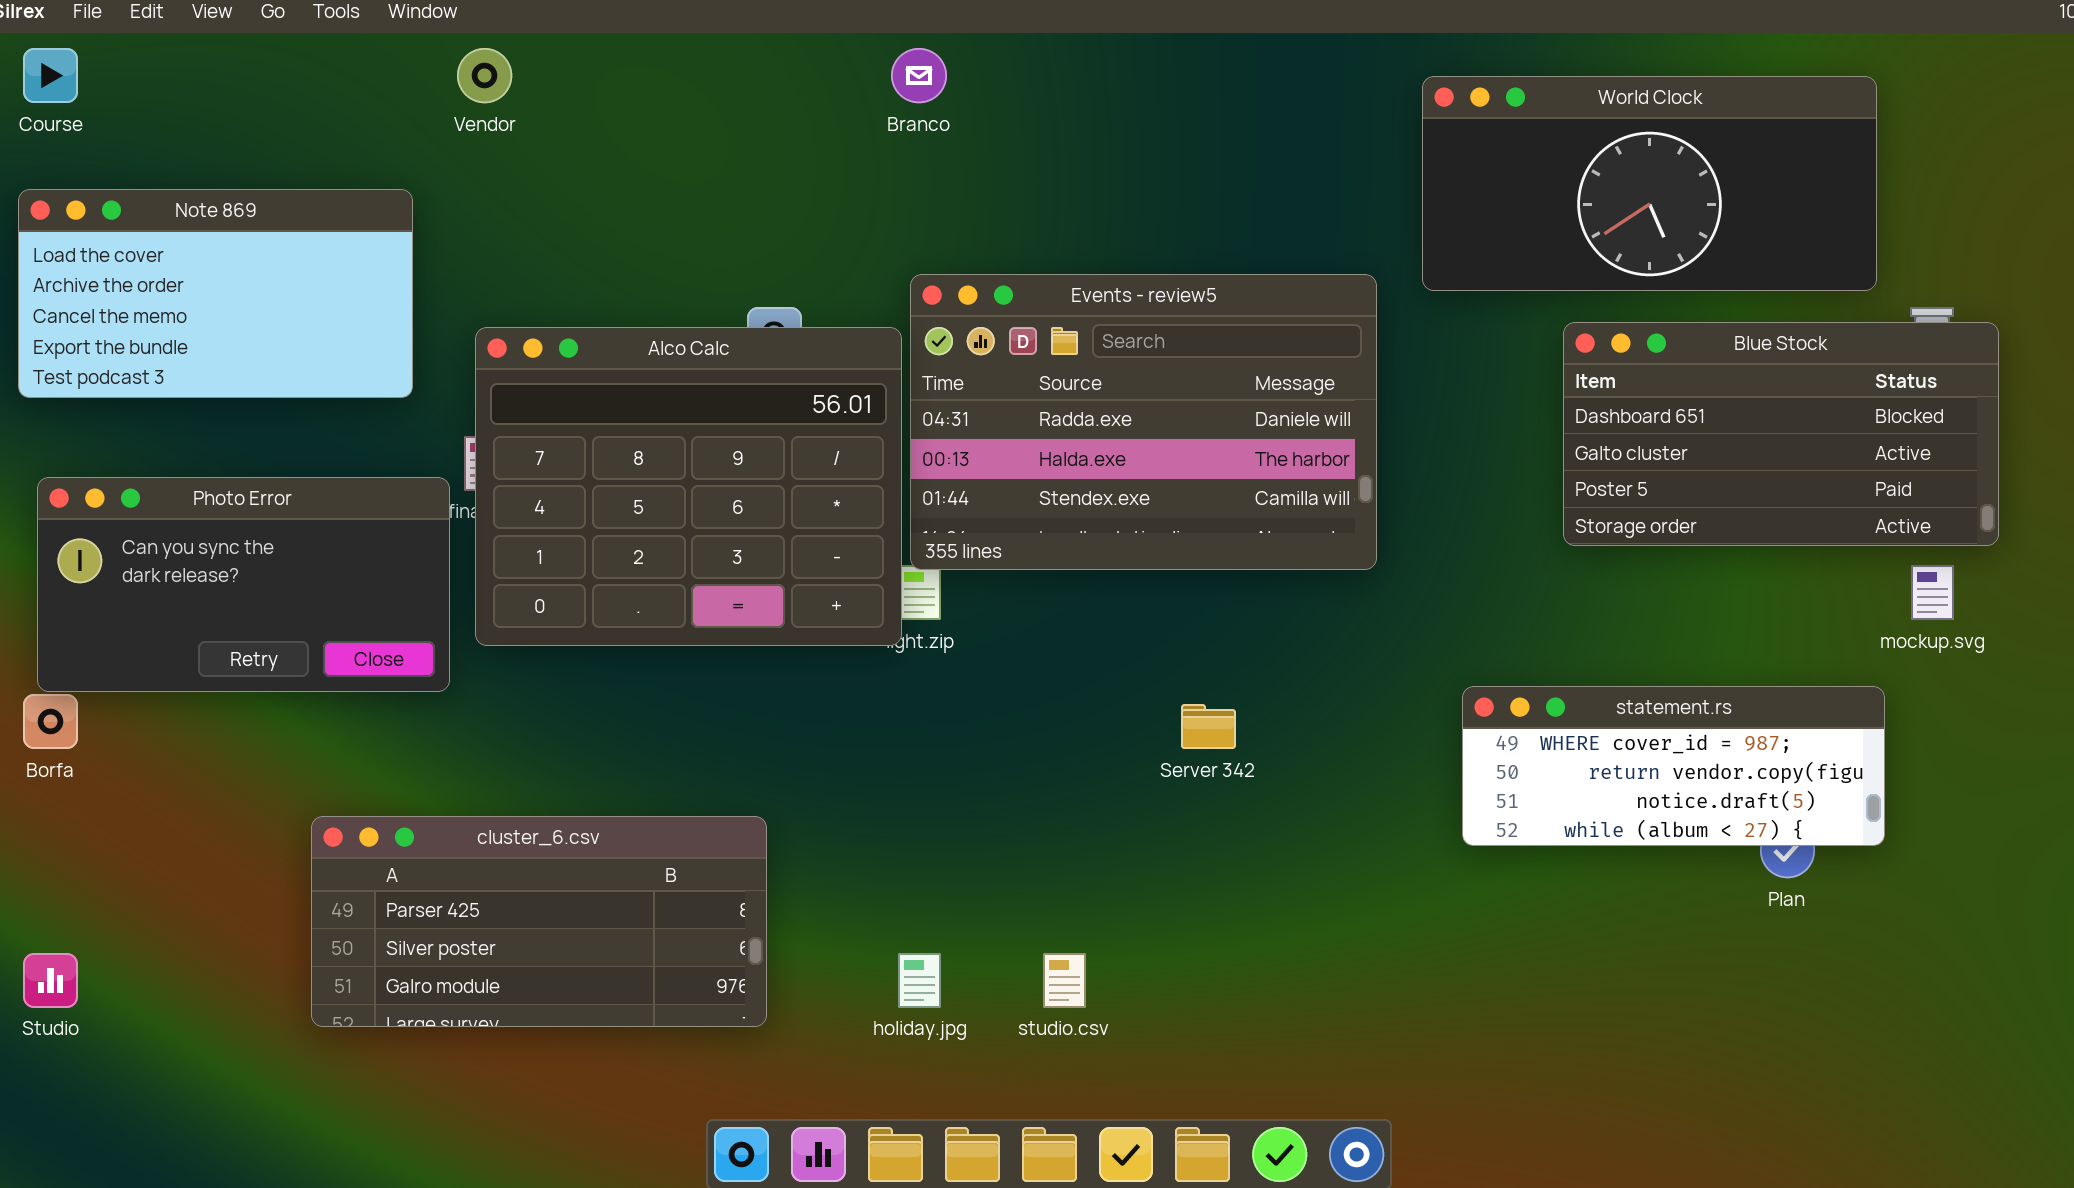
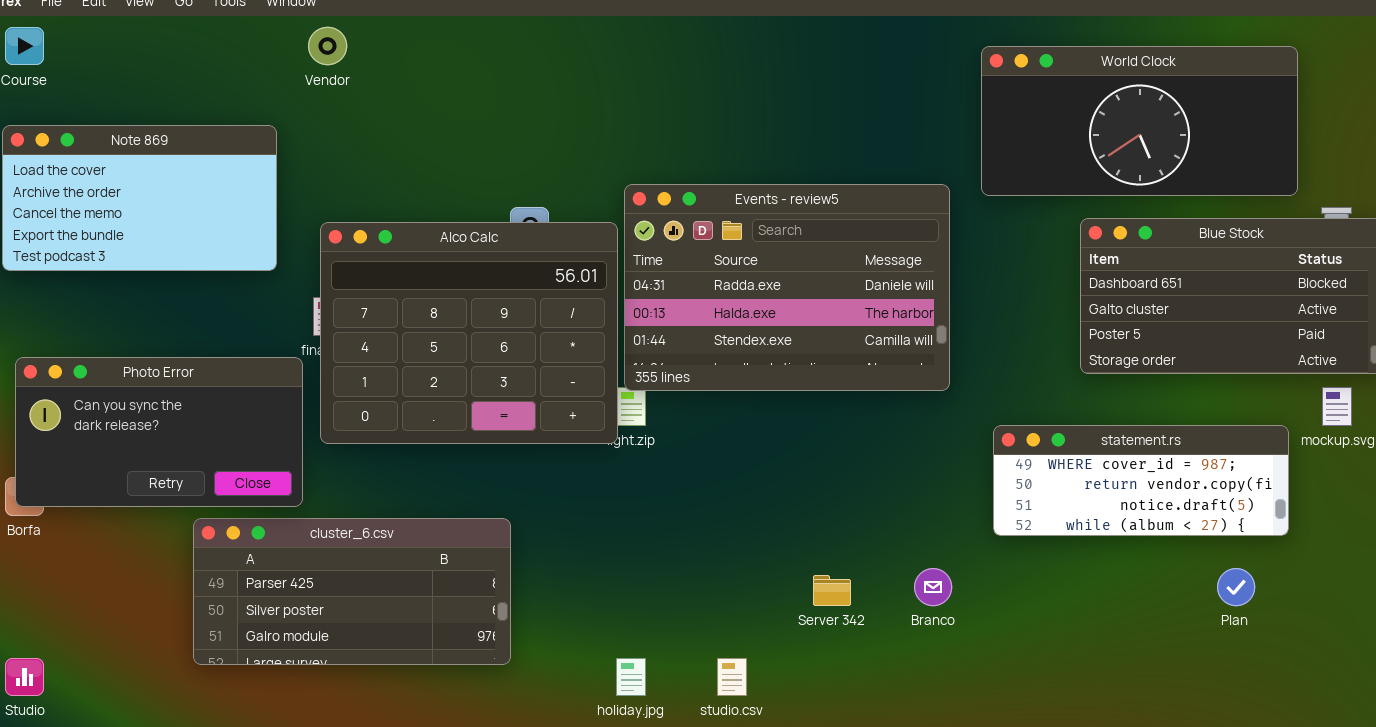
Branco: [891,48,947,103] -> [914,568,952,606], moved
Photo Error: [37,477,450,692] -> [15,357,303,507], moved
statement.rs: [1462,686,1885,846] -> [993,425,1289,536], moved
Server 342: [1181,704,1236,749] -> [813,575,851,606], moved
cluster_6.csv: [311,816,767,1027] -> [193,518,511,665], moved

